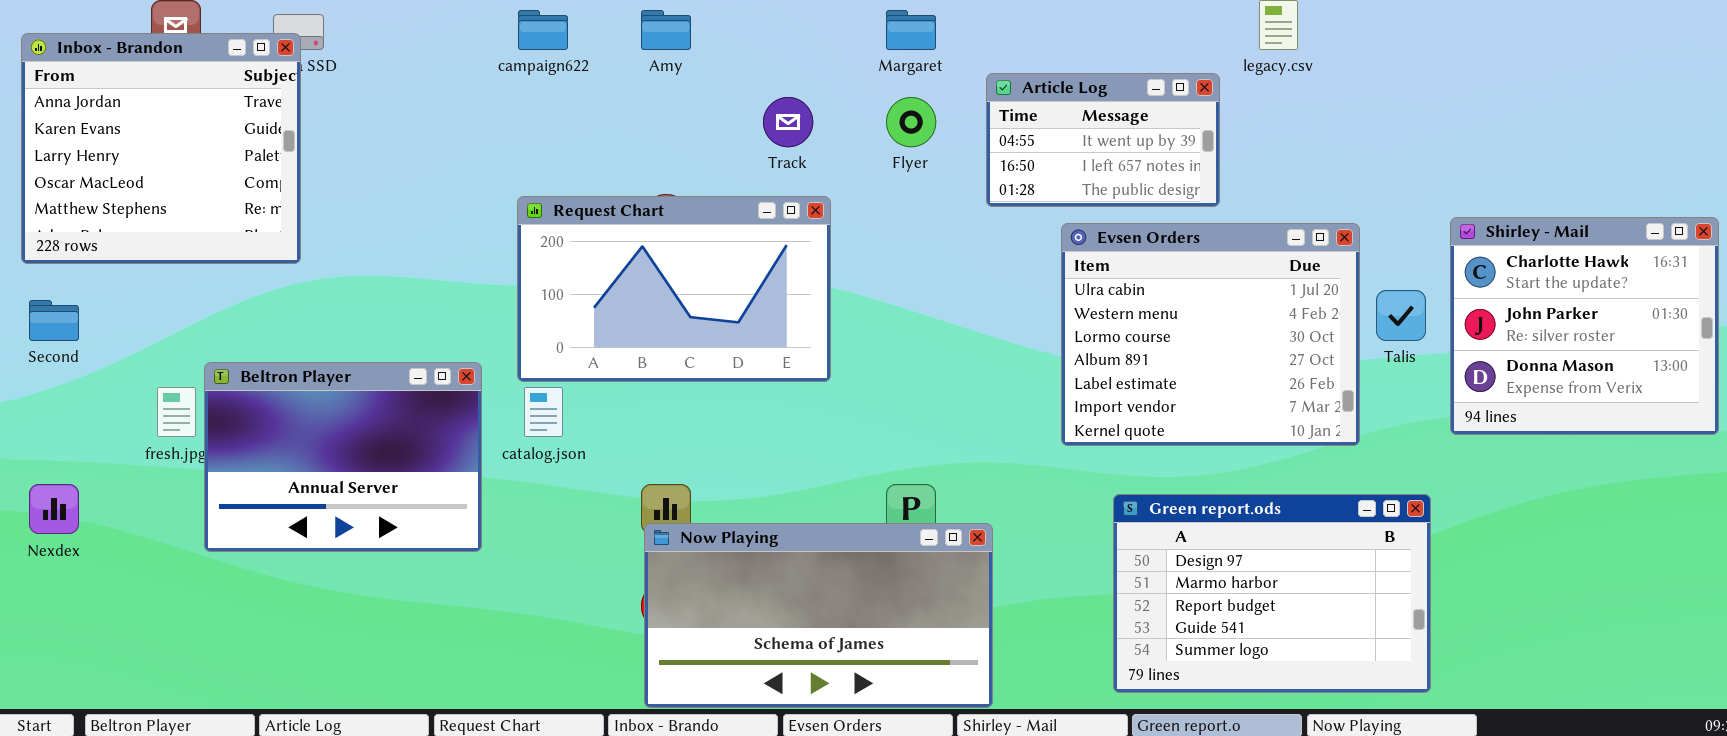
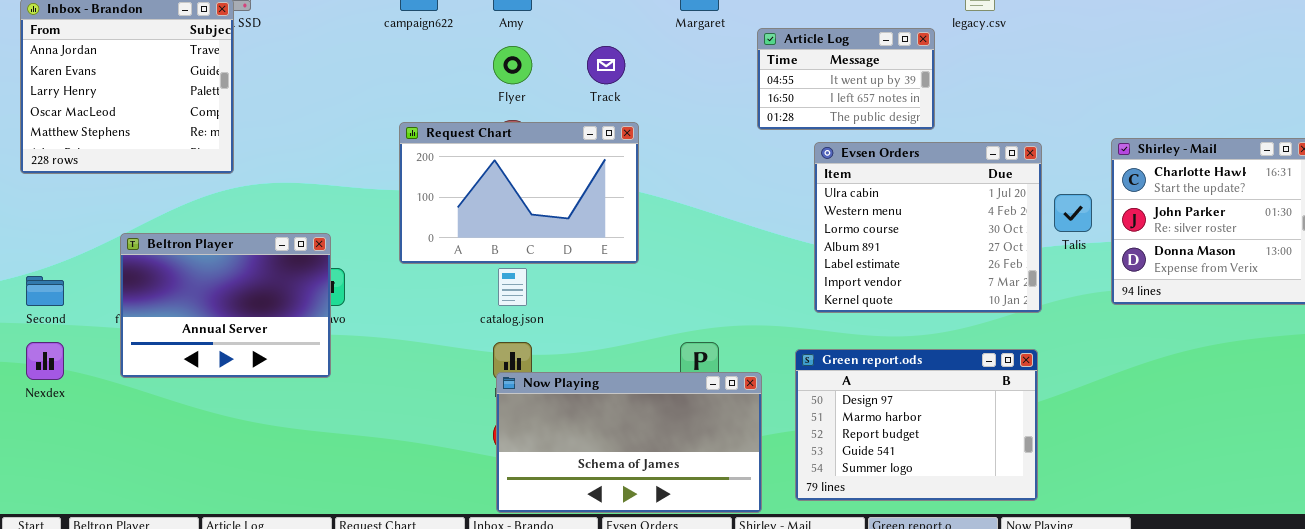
Flyer: [886,97,936,147] -> [493,46,532,84], moved
Second: [29,300,79,341] -> [26,276,64,306], moved
Beltron Player: [204,362,482,552] -> [120,233,331,378], moved
catalog.json: [524,387,563,437] -> [498,268,527,306], moved
Green report.ods: [1113,494,1431,693] -> [795,349,1038,501], moved

